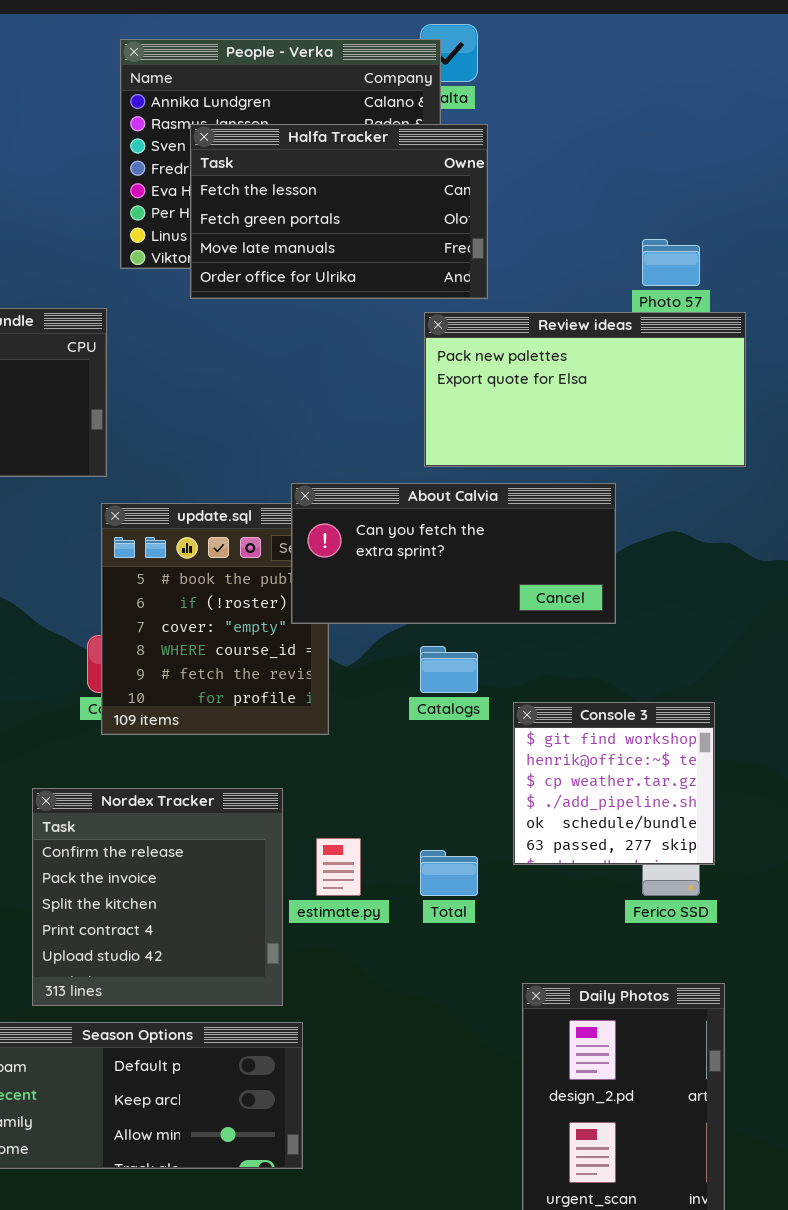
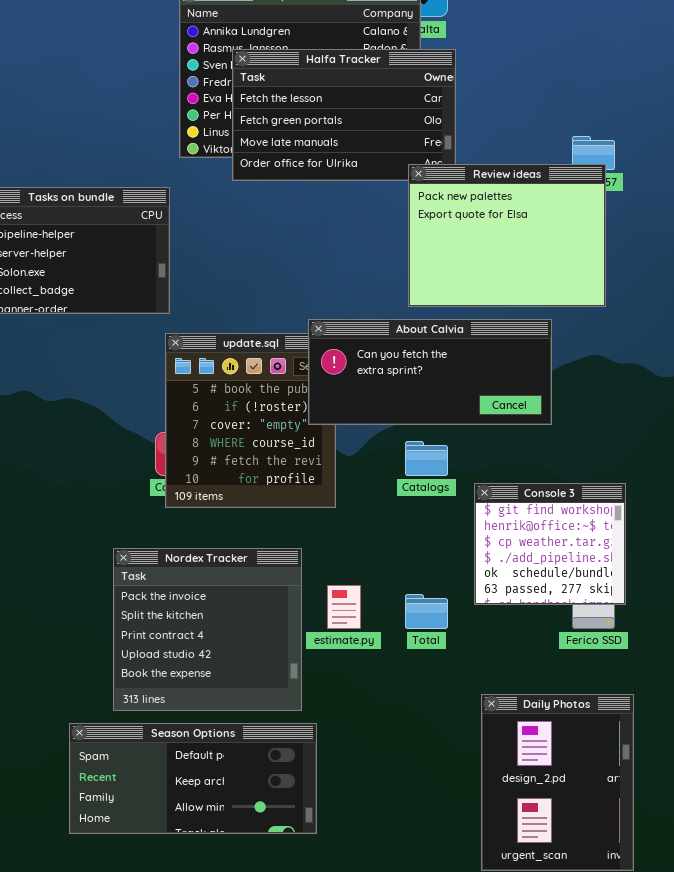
Review ideas: [424,312,746,467] -> [408,164,606,307], resized
Nordex Tracker: [32,788,283,1006] -> [113,548,302,711], scrolled down 1 row

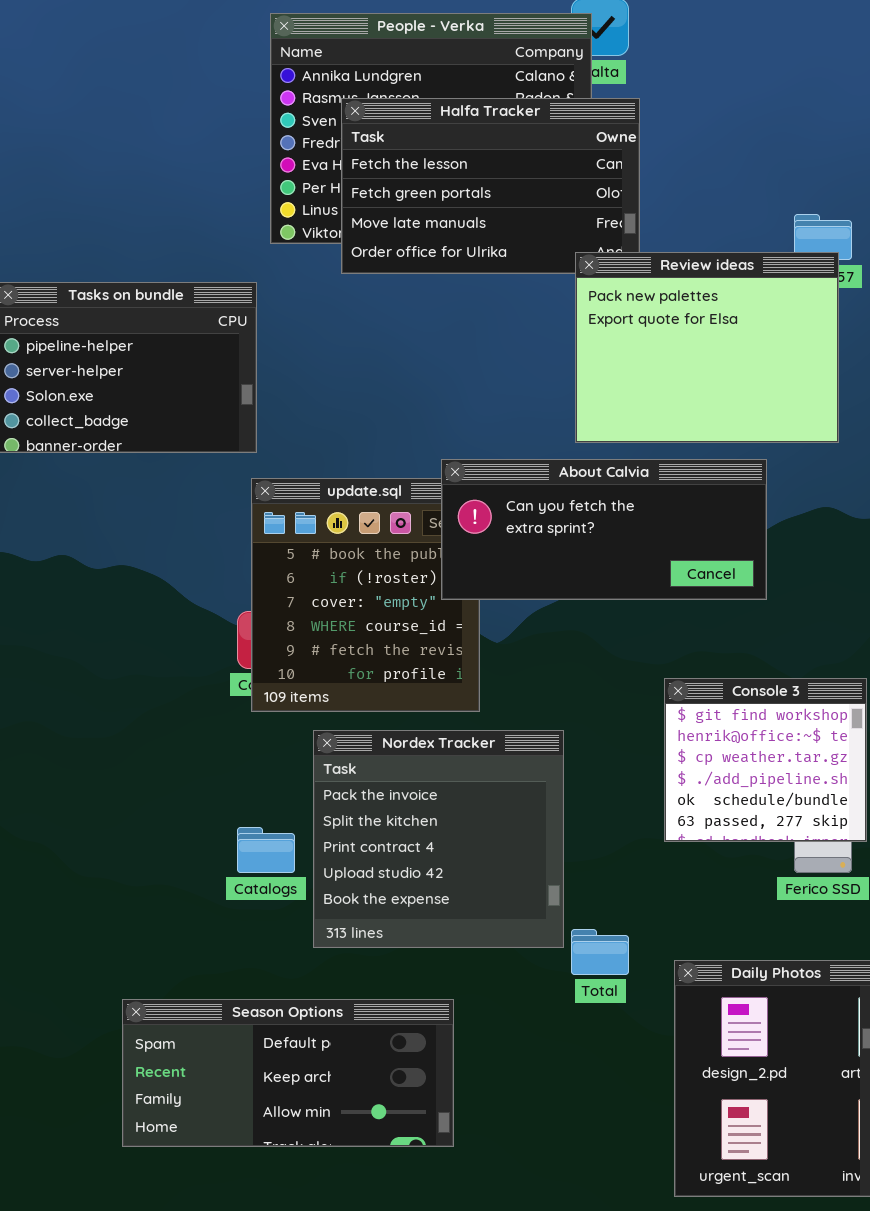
Catalogs: [405,441,448,476] -> [237,827,295,873], moved
Nordex Tracker: [113,548,302,711] -> [313,730,564,948], moved
Total: [405,594,448,629] -> [571,929,629,975], moved

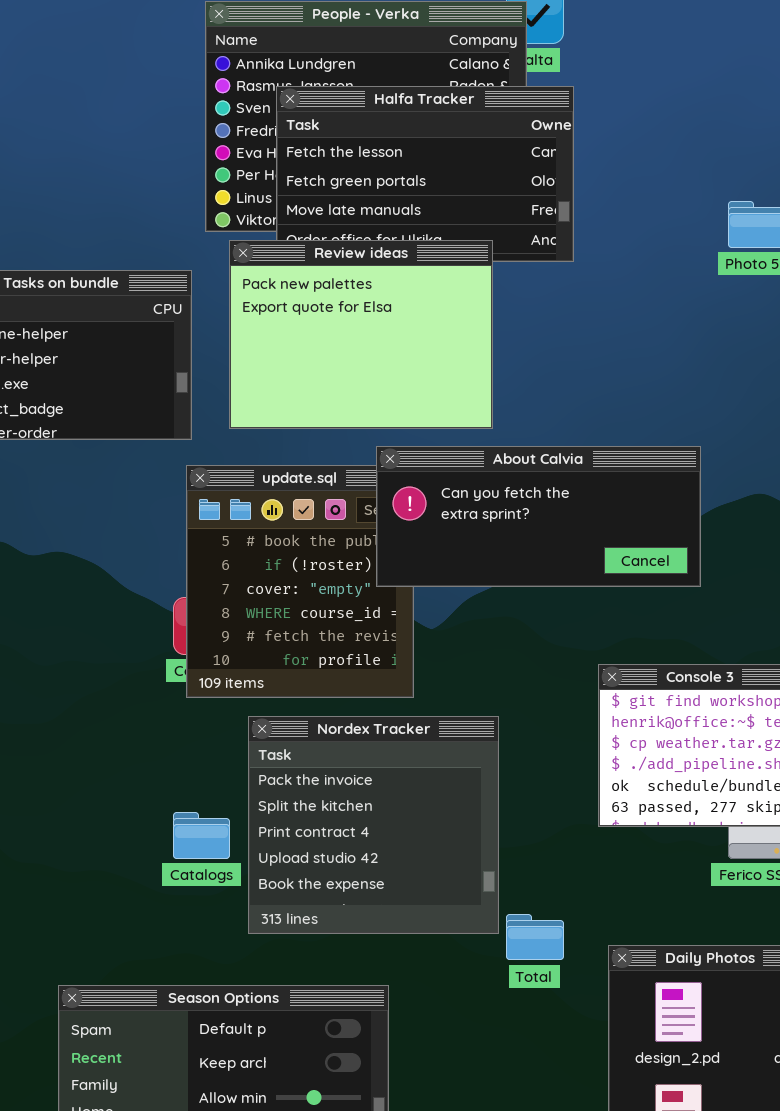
Review ideas: [575,252,839,443] -> [229,240,493,429], moved

